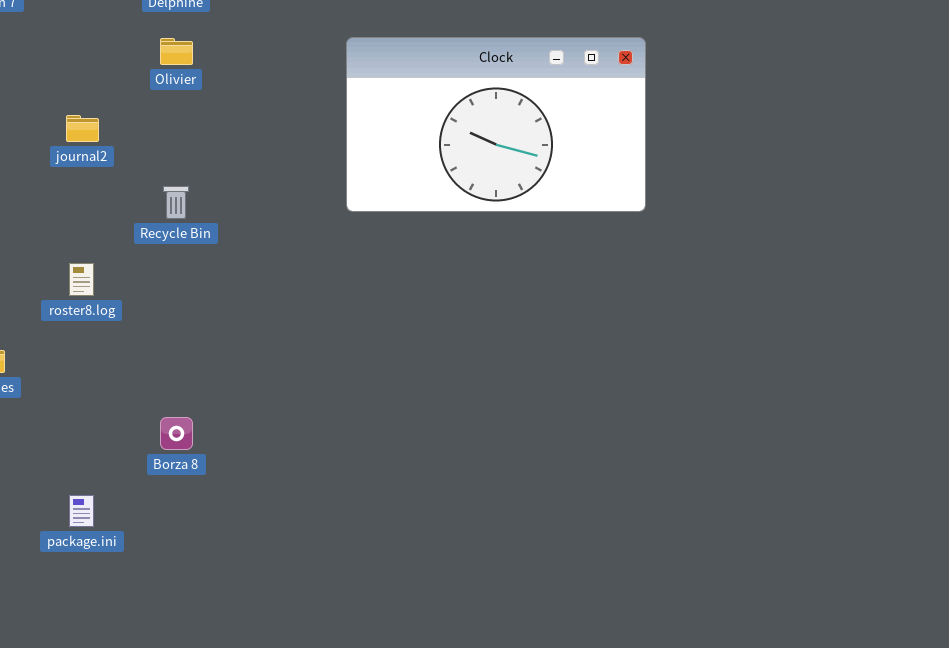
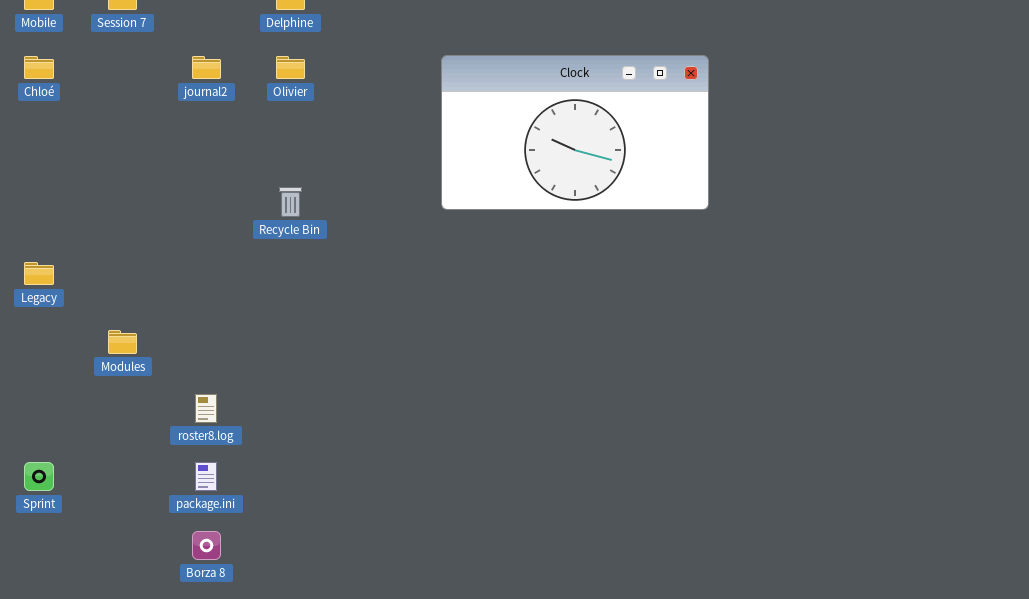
journal2: [66,115,99,142] -> [192,56,221,79], moved
roster8.log: [69,263,94,296] -> [195,394,217,423], moved
Borza 8: [160,417,193,450] -> [192,531,221,560], moved

